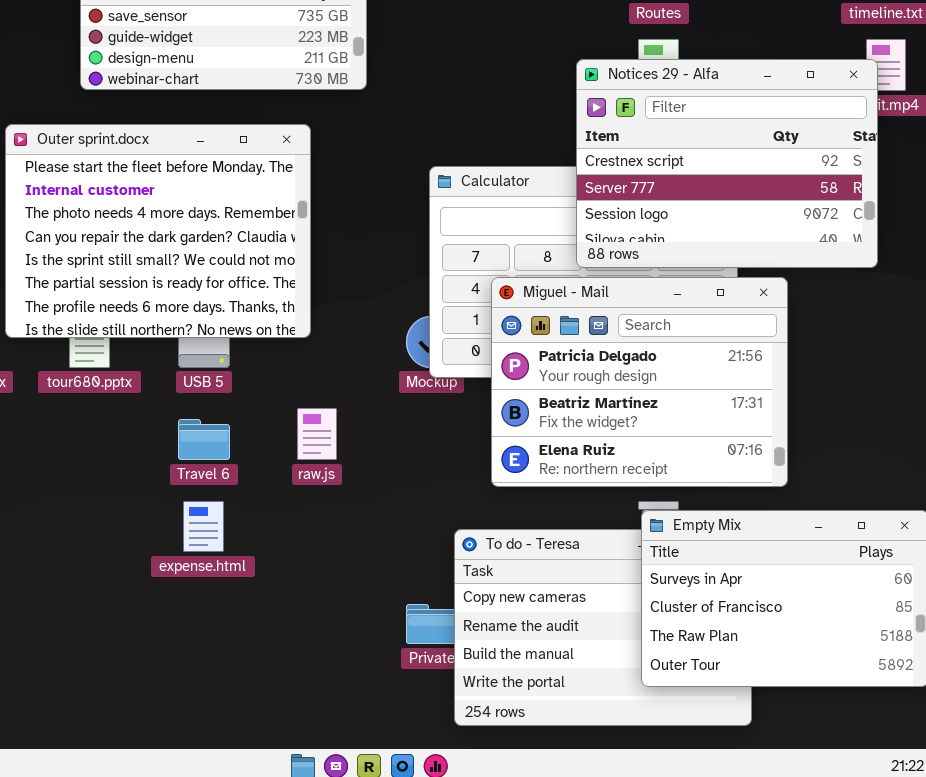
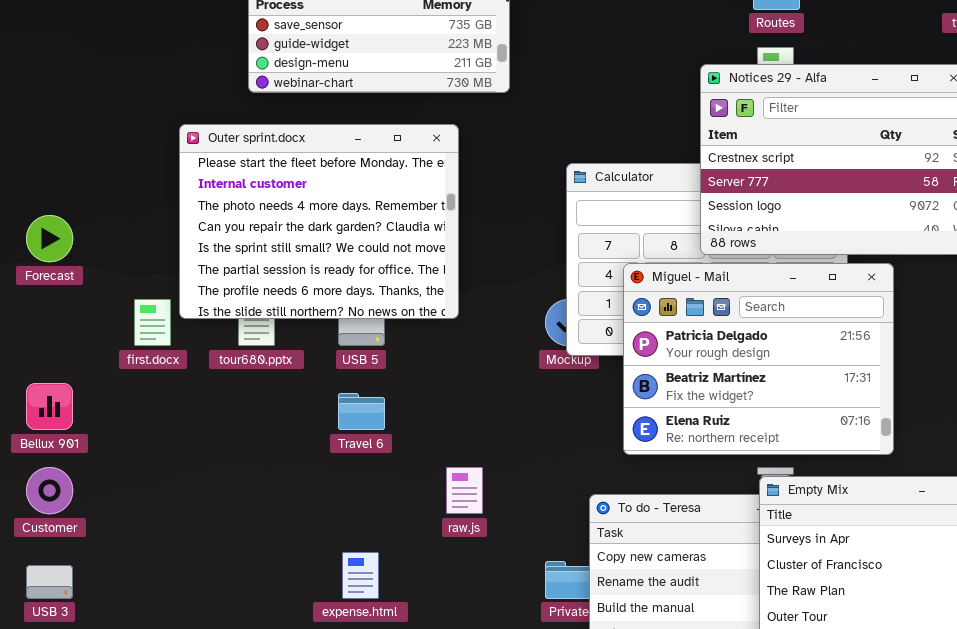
raw.js: [297,408,337,460] -> [446,467,483,514], moved
expense.html: [183,501,224,552] -> [342,552,379,599], moved

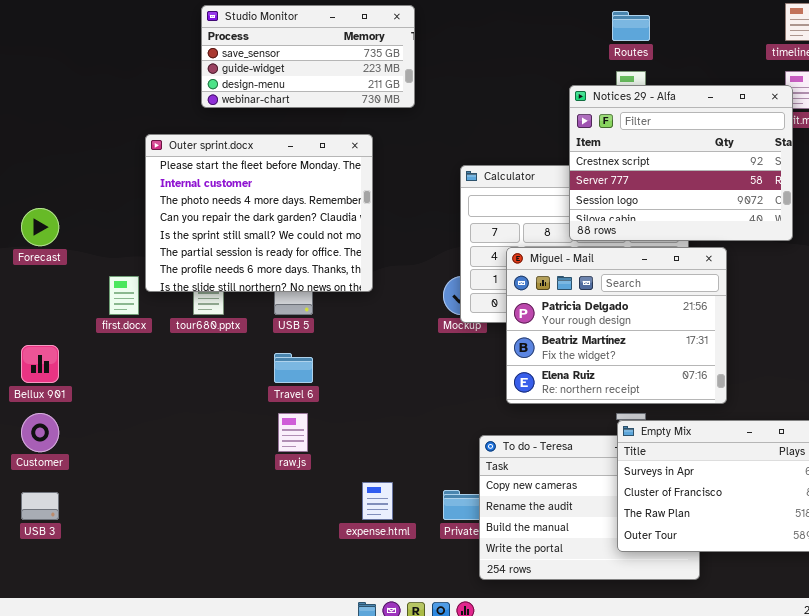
raw.js: [446,467,483,514] -> [278,413,308,452], moved
expense.html: [342,552,379,599] -> [362,482,393,520], moved

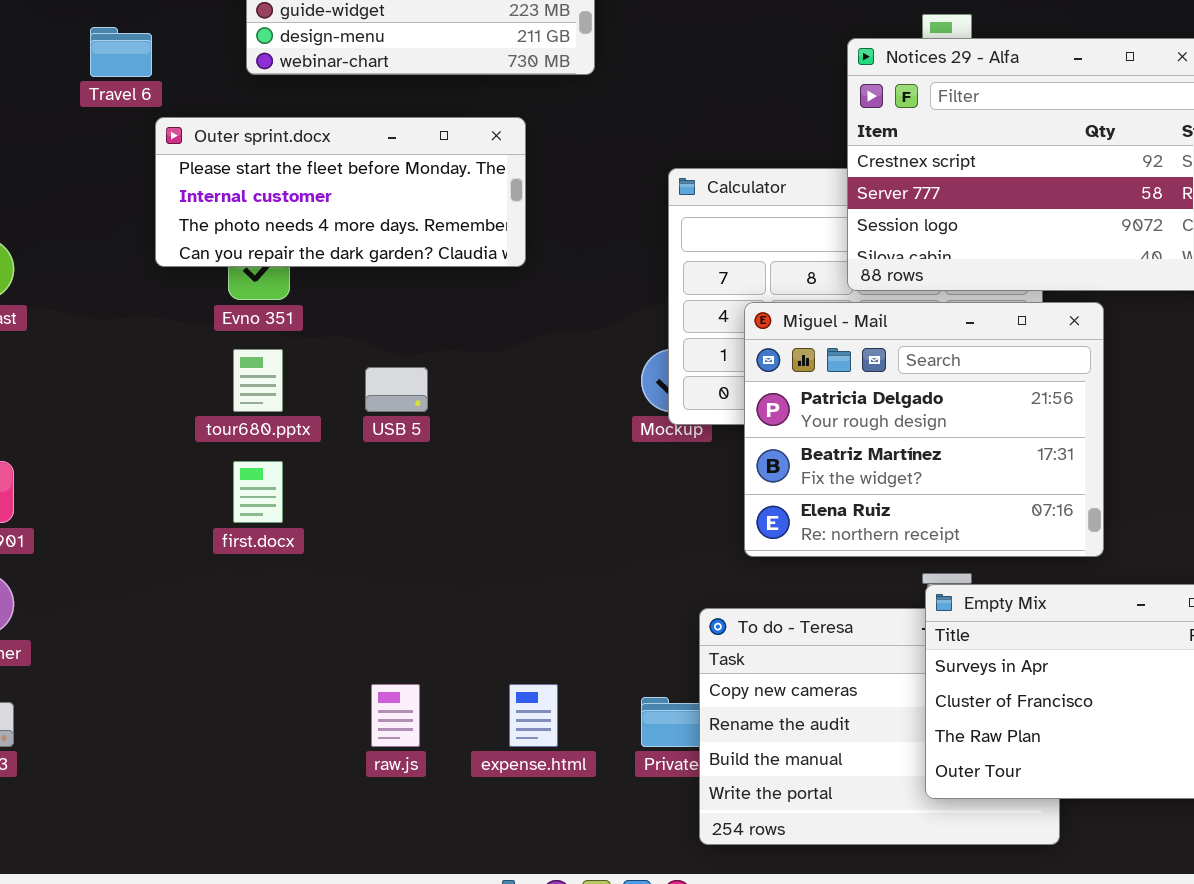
Outer sprint.docx: [145,134,373,292] -> [155,117,526,267], resized
first.docx: [109,276,139,315] -> [233,461,283,523], moved
Travel 6: [274,353,313,383] -> [90,27,152,77], moved
raw.js: [278,413,308,452] -> [371,684,420,747], moved

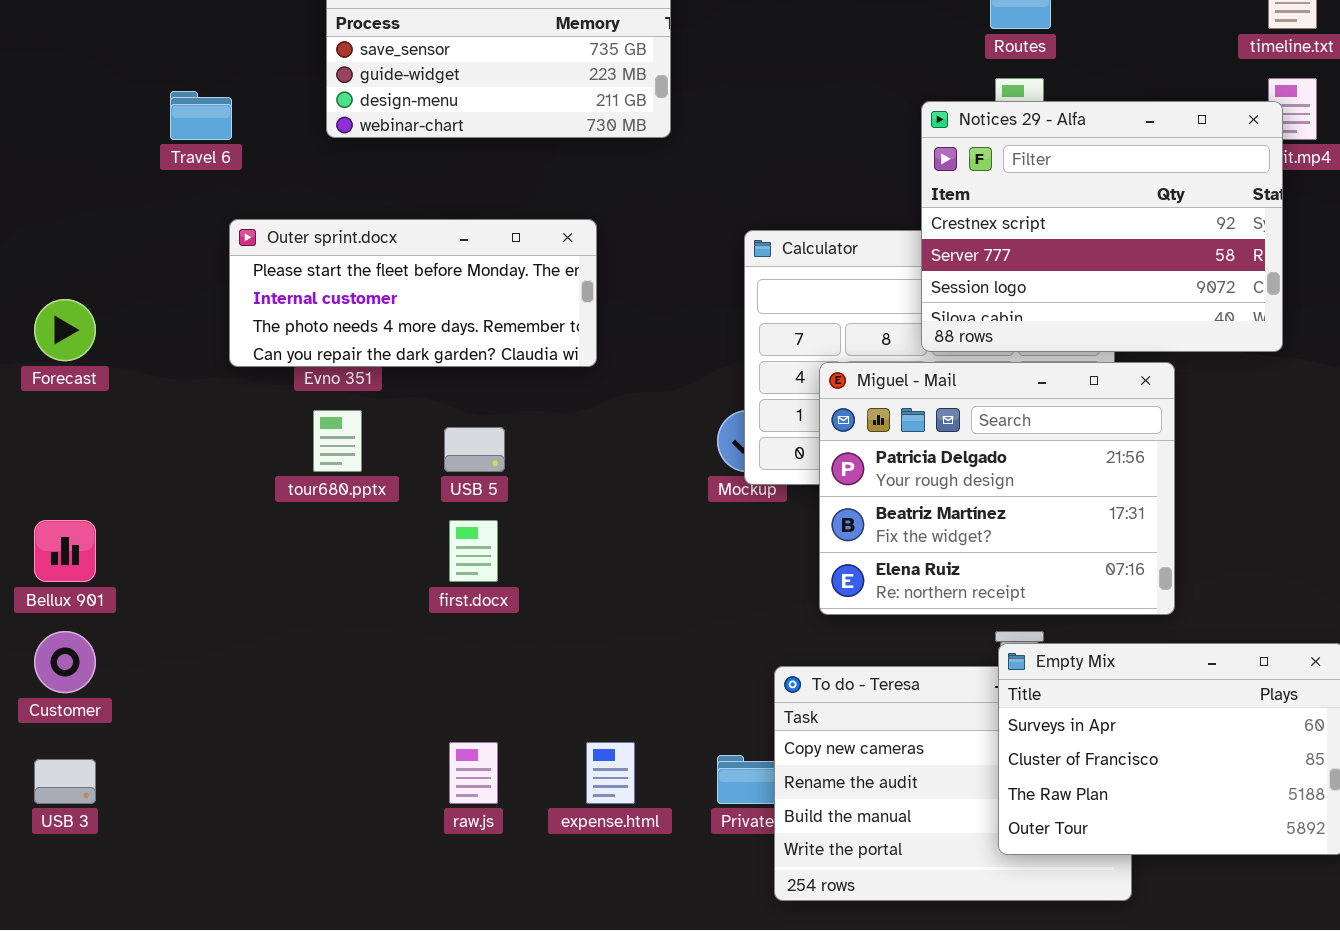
Outer sprint.docx: [155,117,526,267] -> [229,219,597,367], moved
first.docx: [233,461,283,523] -> [449,520,498,582], moved

